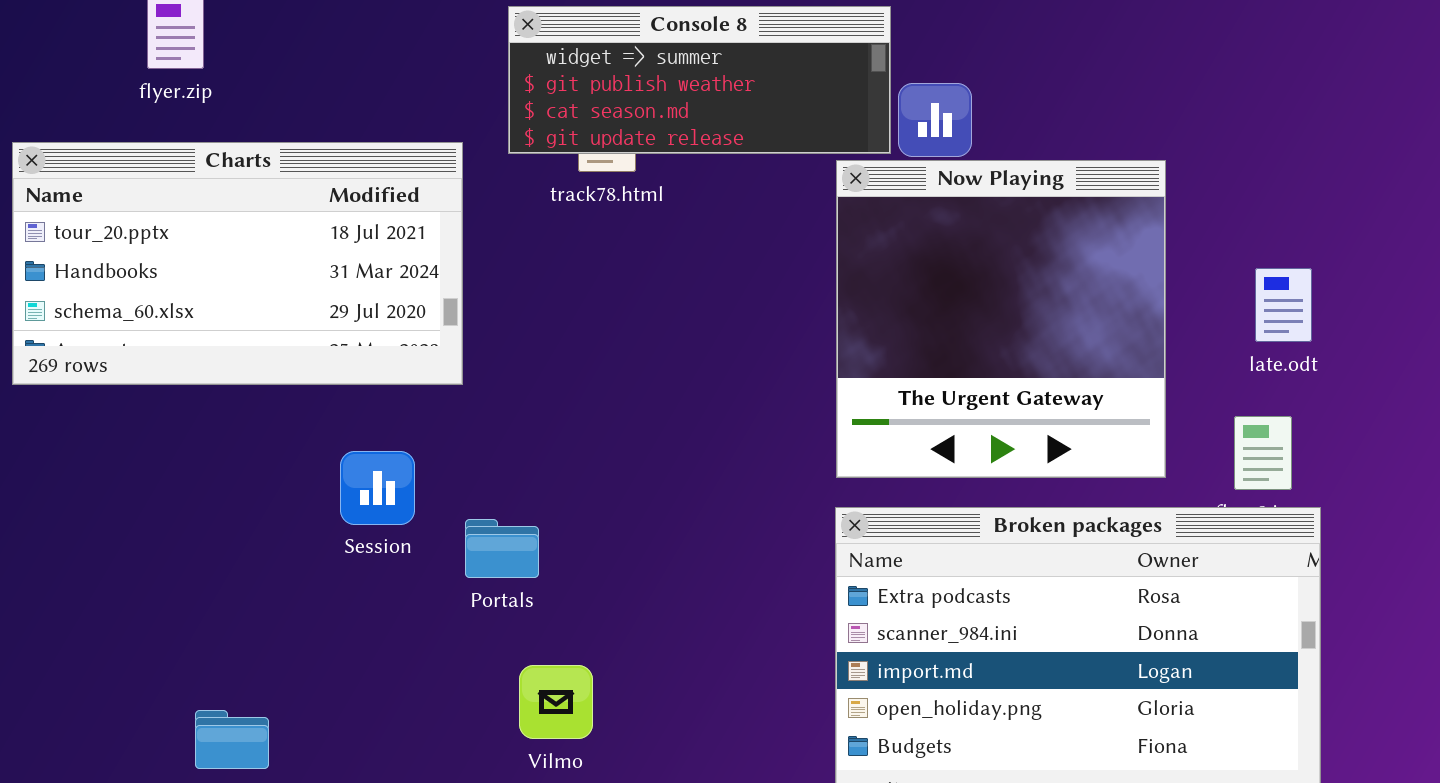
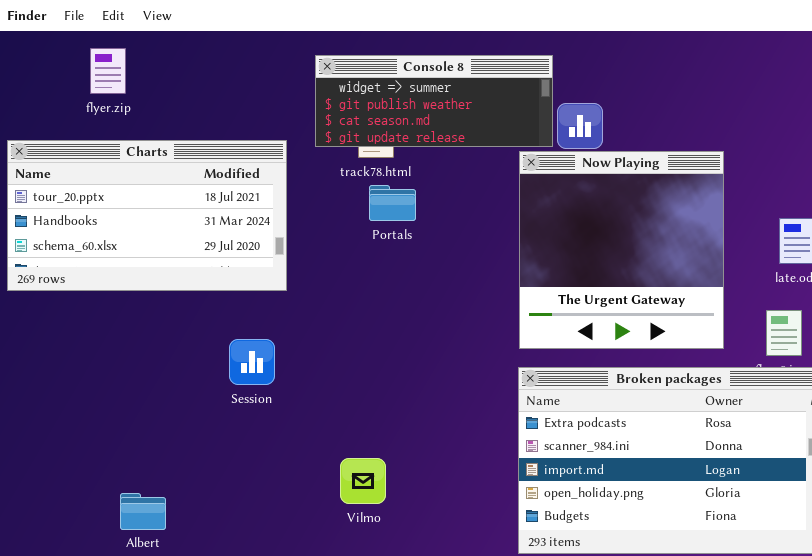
Session: [340,451,415,525] -> [229,339,275,385], moved
Portals: [465,519,539,578] -> [369,185,416,221], moved
Vilmo: [519,665,593,739] -> [340,458,386,504], moved

